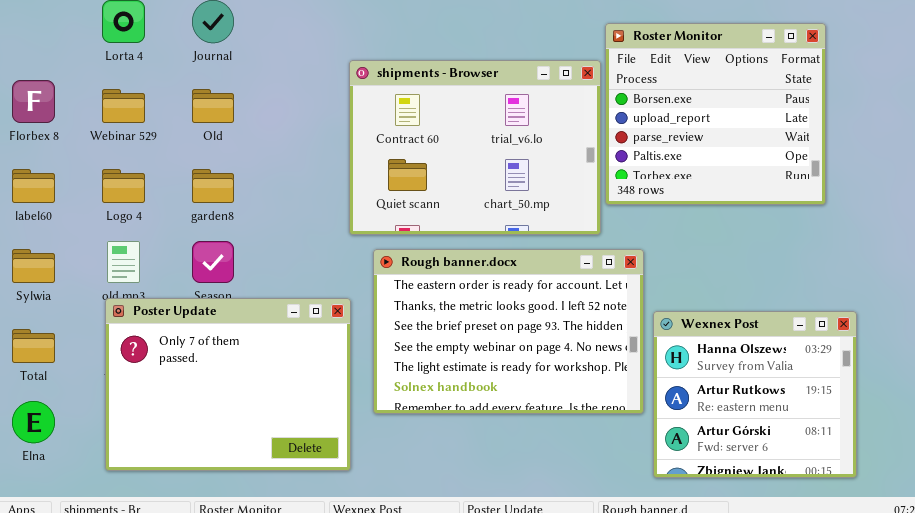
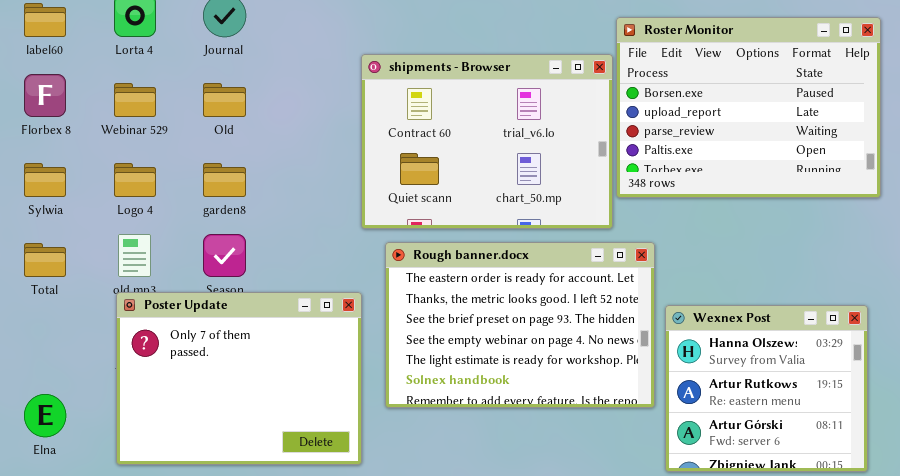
Roster Monitor: [605,23,826,205] -> [616,17,881,198], resized
label60: [12,169,55,203] -> [24,3,66,37], moved
Sylwia: [12,249,55,283] -> [24,163,66,197], moved
Total: [12,329,55,363] -> [24,243,66,277], moved

